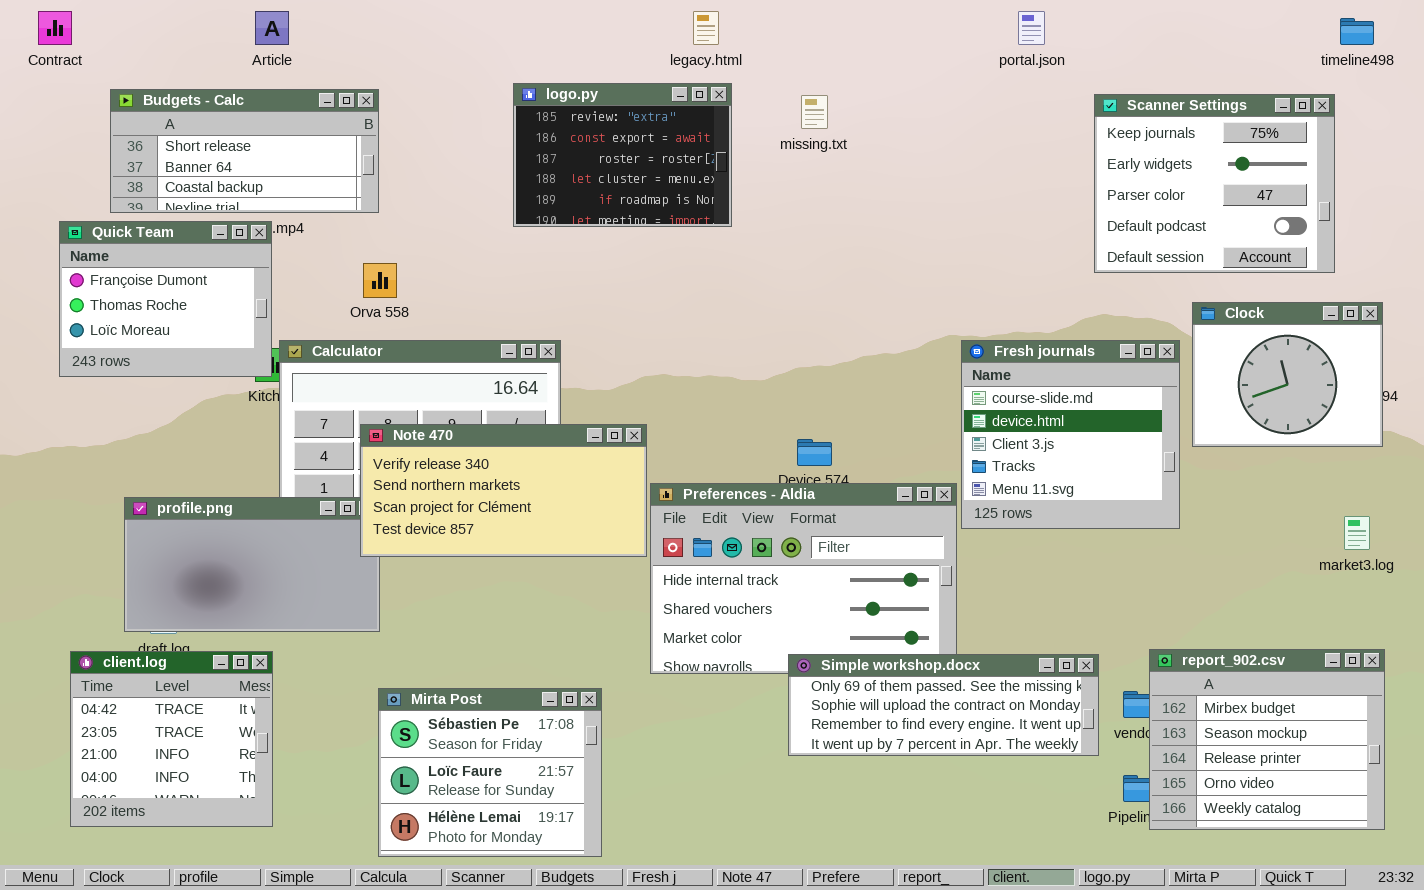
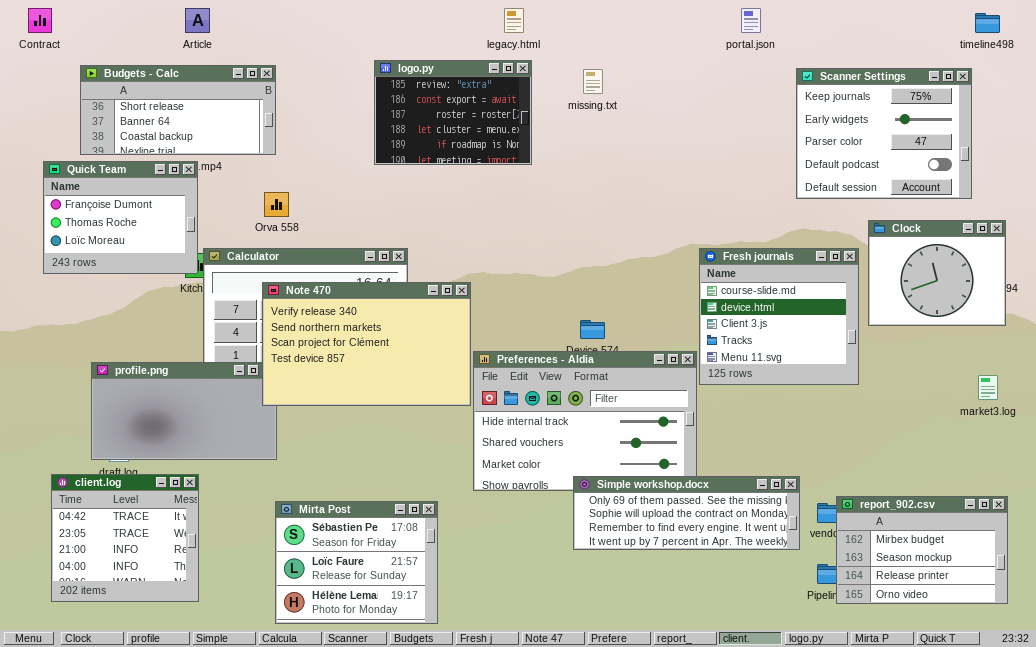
Note 470: [360,424,647,557] -> [262,282,471,406], resized
report_902.csv: [1149,649,1385,830] -> [836,496,1008,604], resized

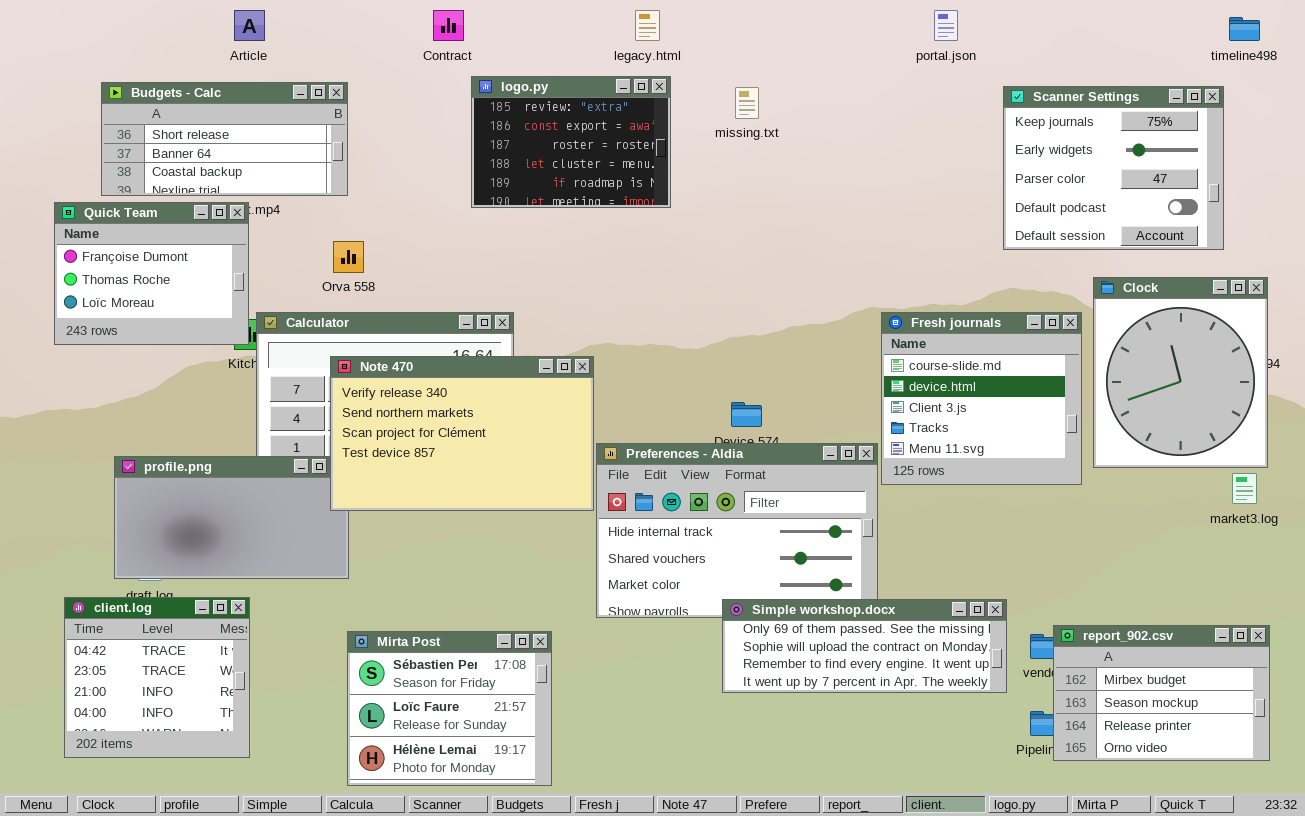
Contract: [28,8,52,33] -> [433,10,464,41], moved
Clock: [868,220,1006,326] -> [1093,277,1268,468], resized

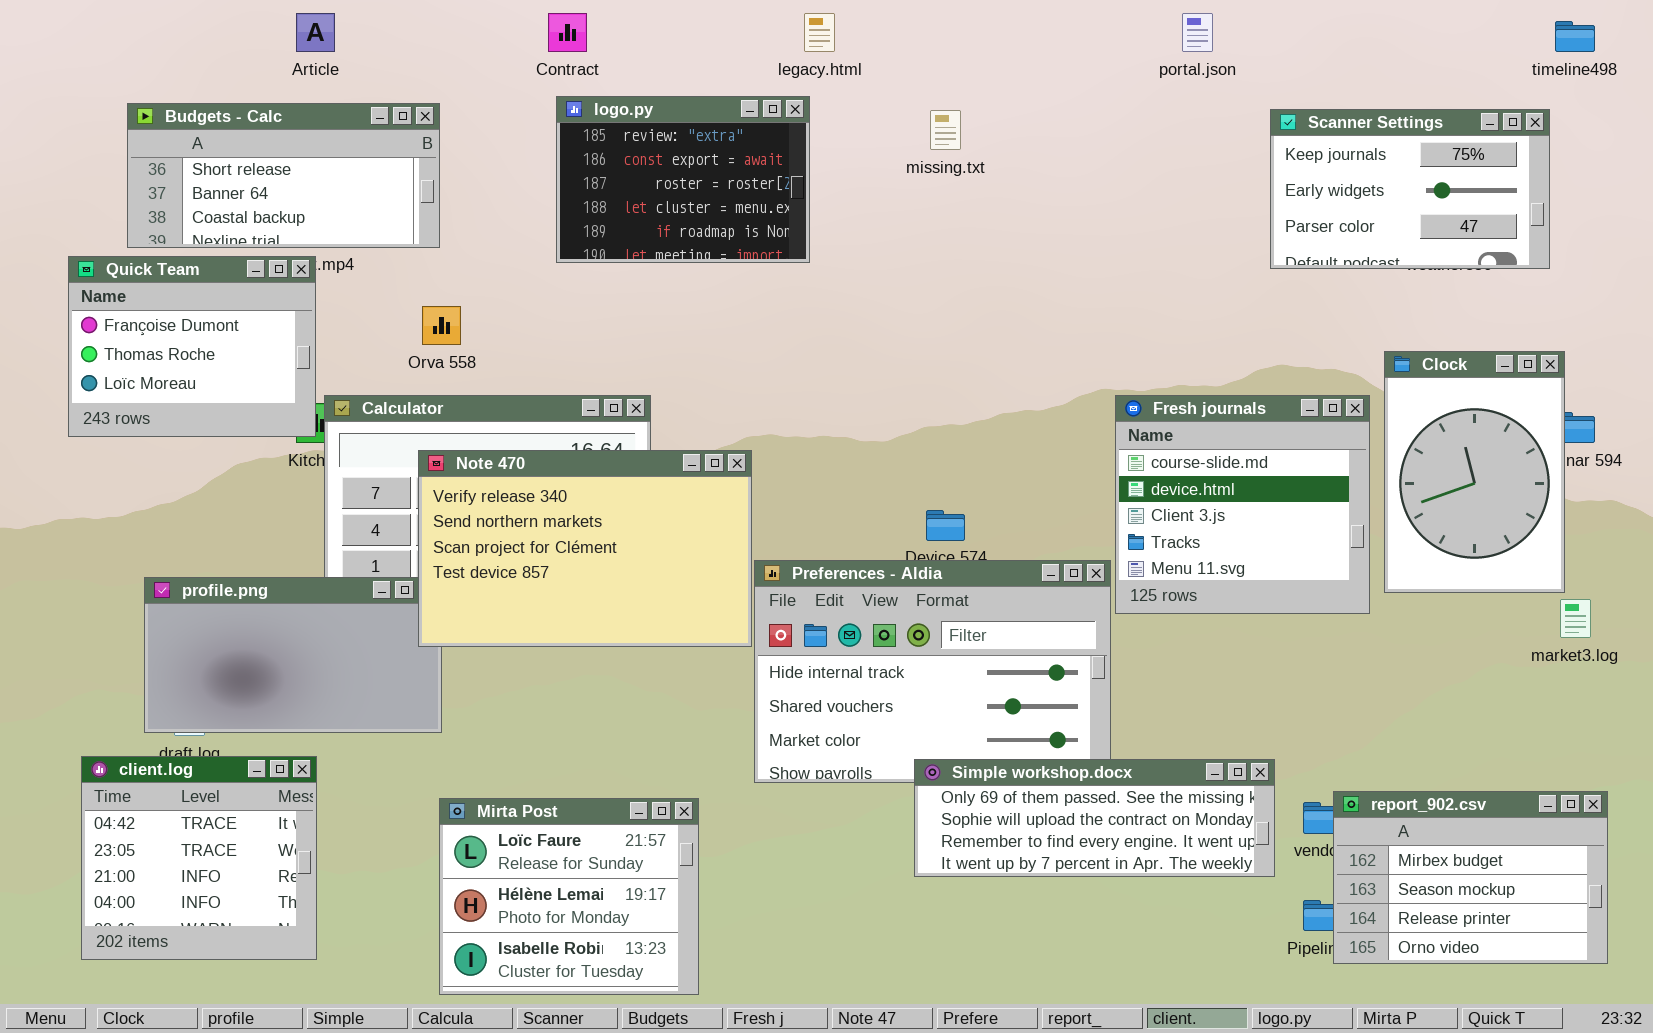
logo.py: [471,76,671,208] -> [556,96,810,263], moved
Scanner Settings: [1003,86,1224,250] -> [1270,109,1550,269], resized
Clock: [1093,277,1268,468] -> [1384,351,1565,593], resized
Mirta Post: [347,631,552,786] -> [439,798,699,995], scrolled down 1 row

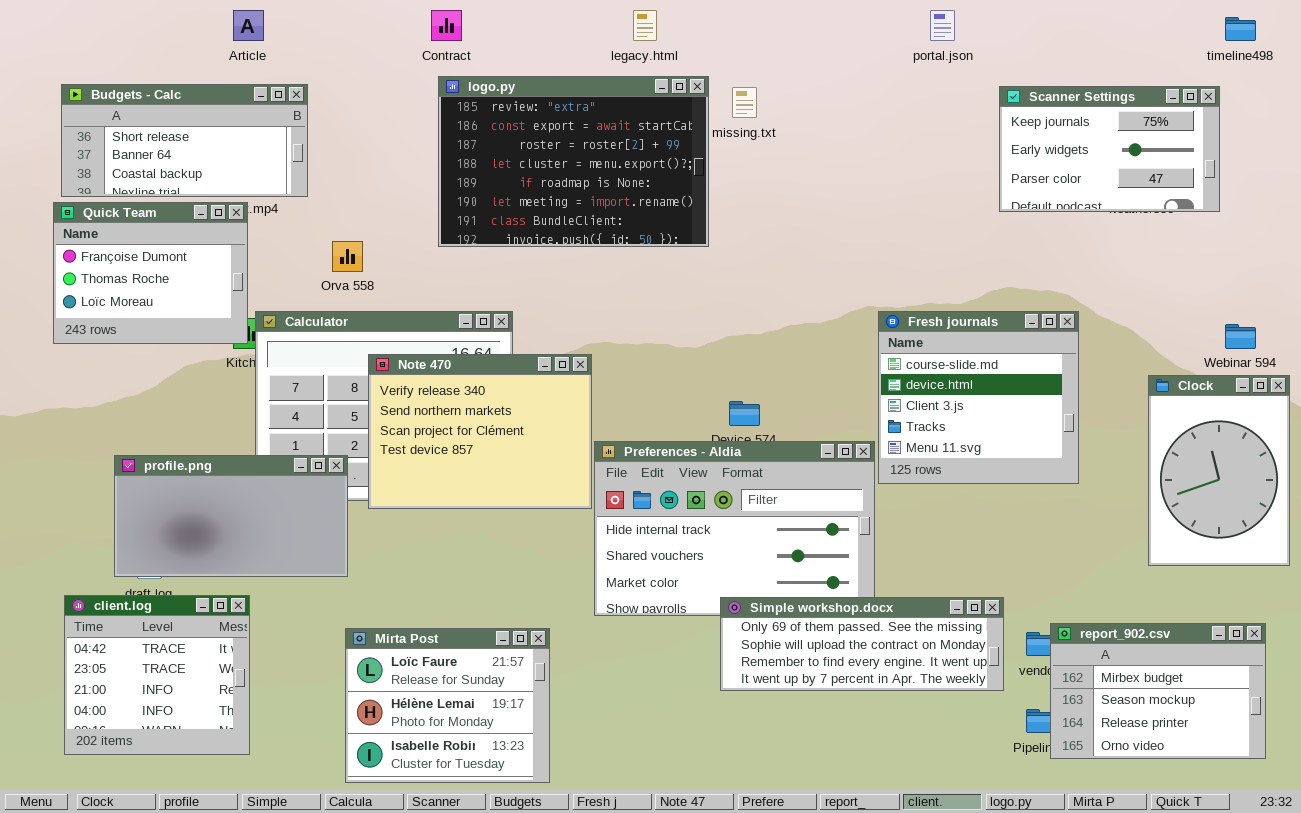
logo.py: [556,96,810,263] -> [438,76,709,247], resized
Budgets - Calc: [127,103,440,248] -> [61,84,308,197], moved
Clock: [1384,351,1565,593] -> [1148,375,1290,566], moved
Note 470: [418,450,752,647] -> [368,354,592,509], resized

